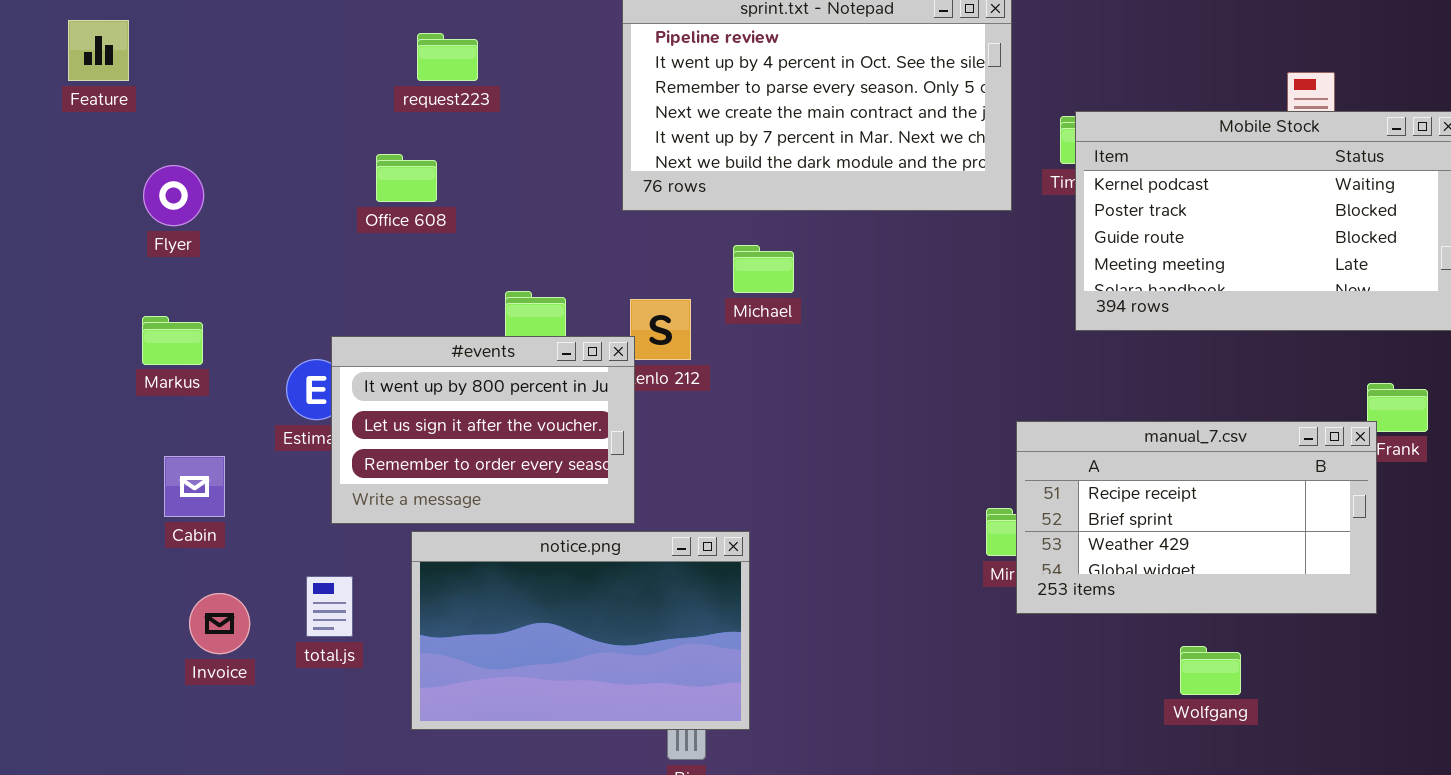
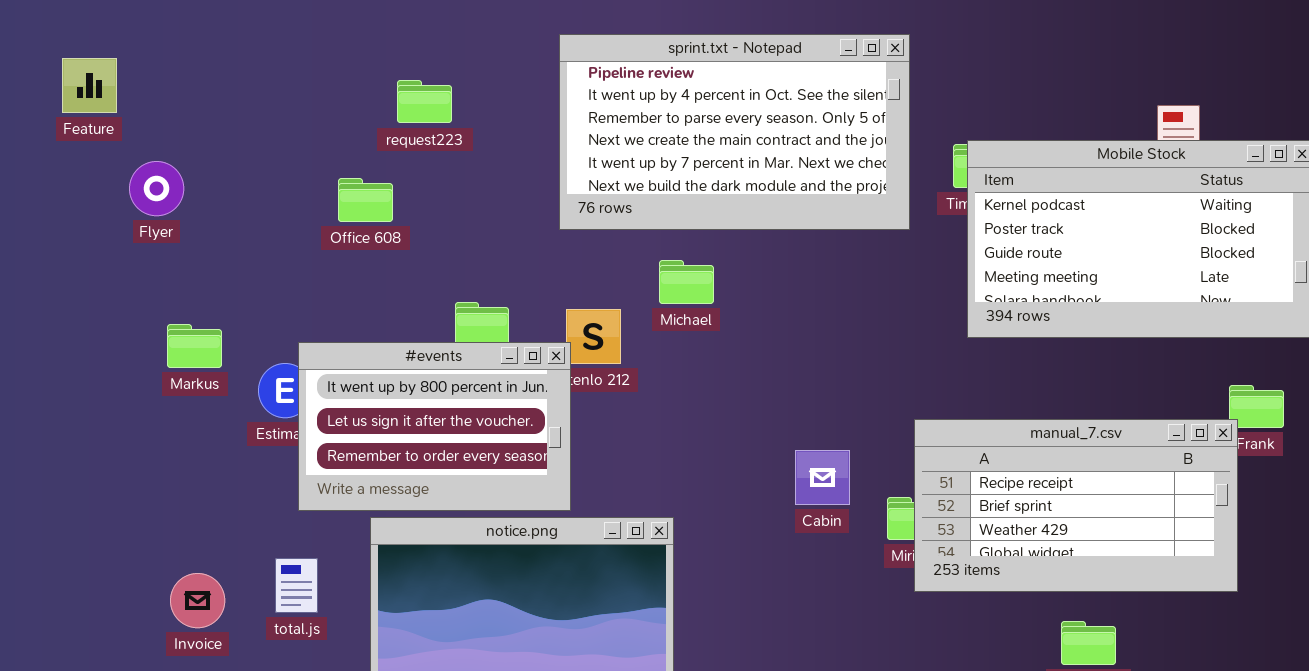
request223: [417,33,478,81] -> [397,80,452,123], moved
Flyer: [143,165,204,226] -> [129,161,184,216], moved
Markus: [142,316,203,365] -> [167,324,222,368], moved
Cabin: [164,456,225,517] -> [795,450,850,505], moved

